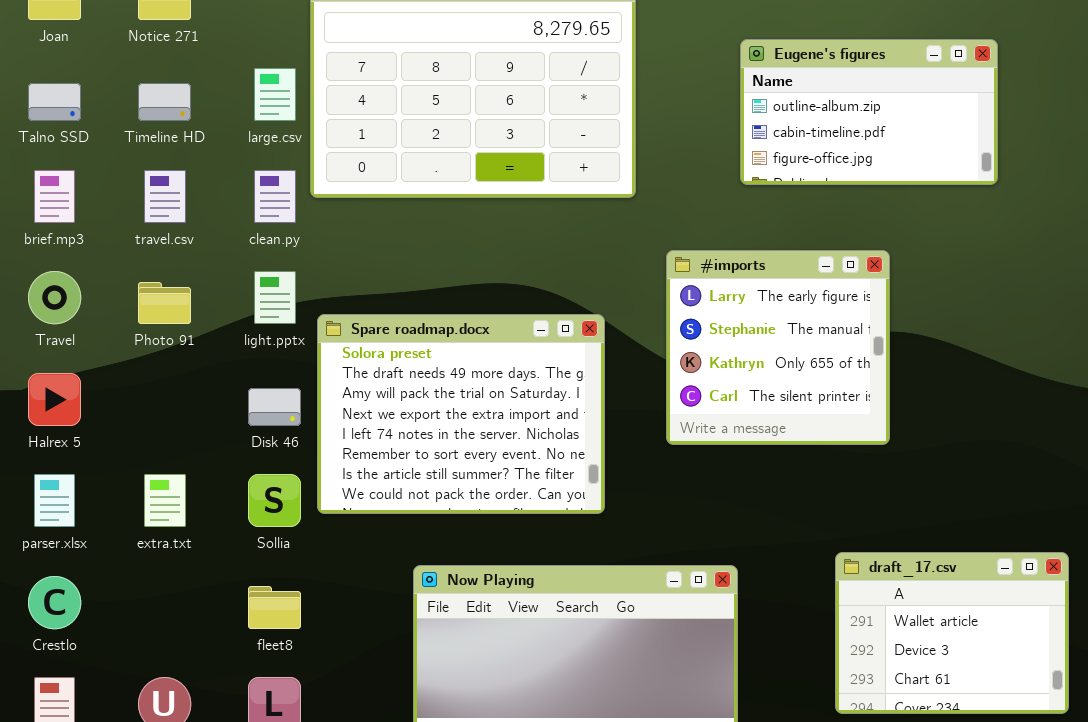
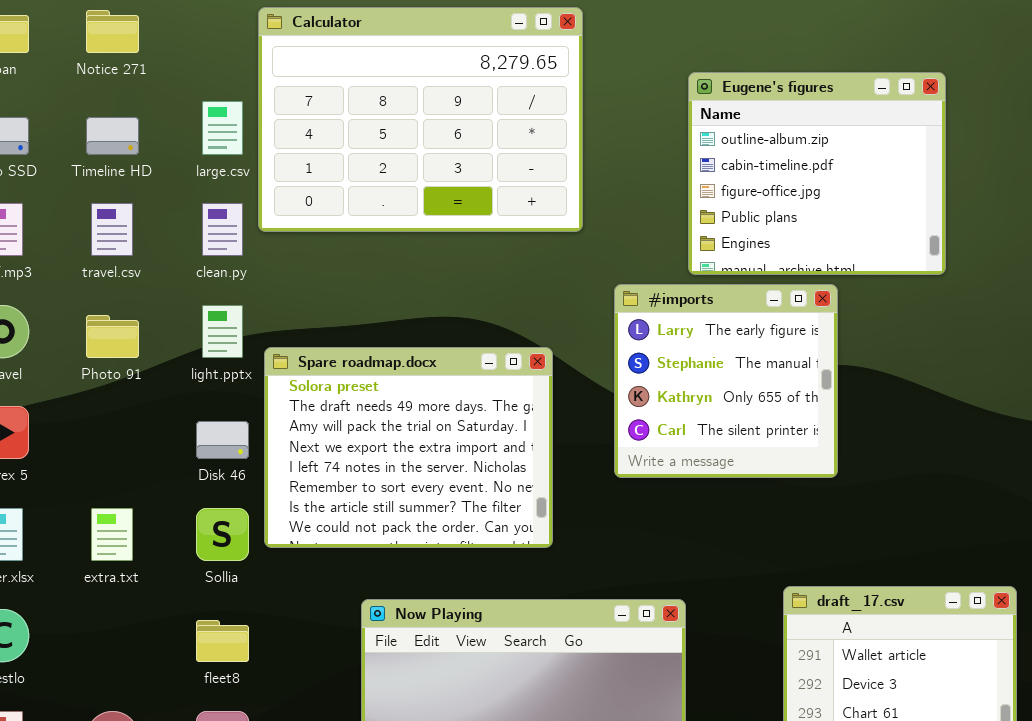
Eugene's figures: [740,39,998,185] -> [688,72,946,275], resized

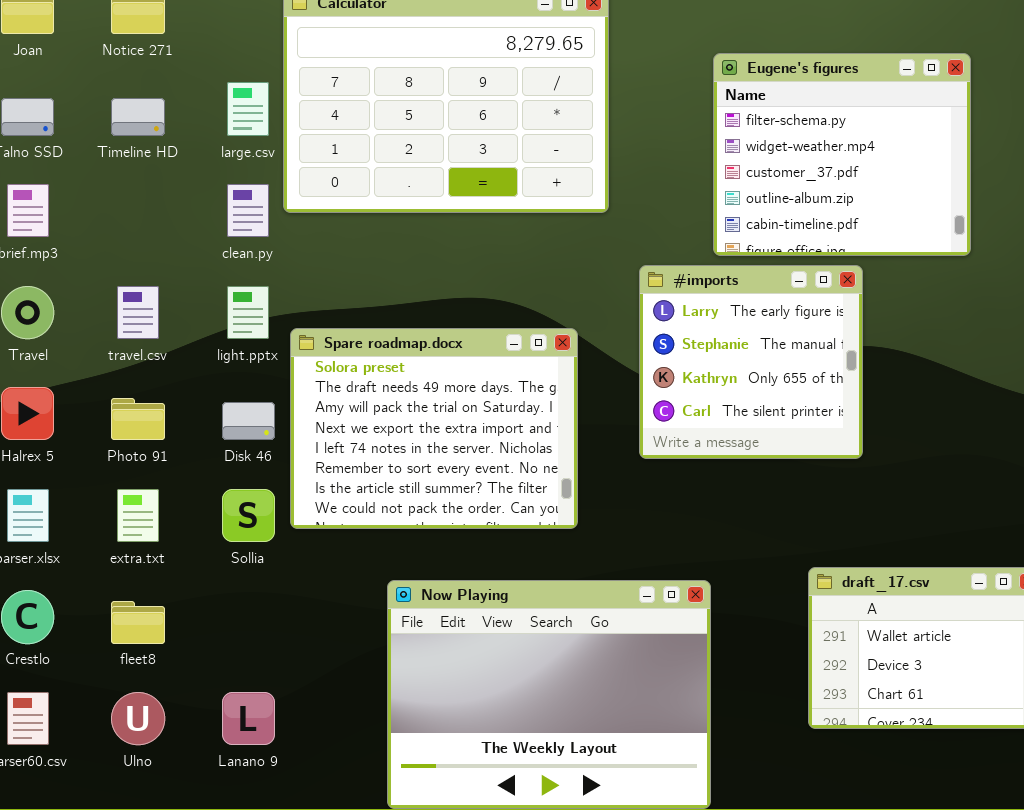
Eugene's figures: [688,72,946,275] -> [713,53,971,256], scrolled up 3 rows
travel.csv: [91,203,133,256] -> [117,286,159,339], moved
Photo 91: [86,315,139,358] -> [111,398,165,440], moved
fleet8: [196,620,249,662] -> [111,601,165,644], moved

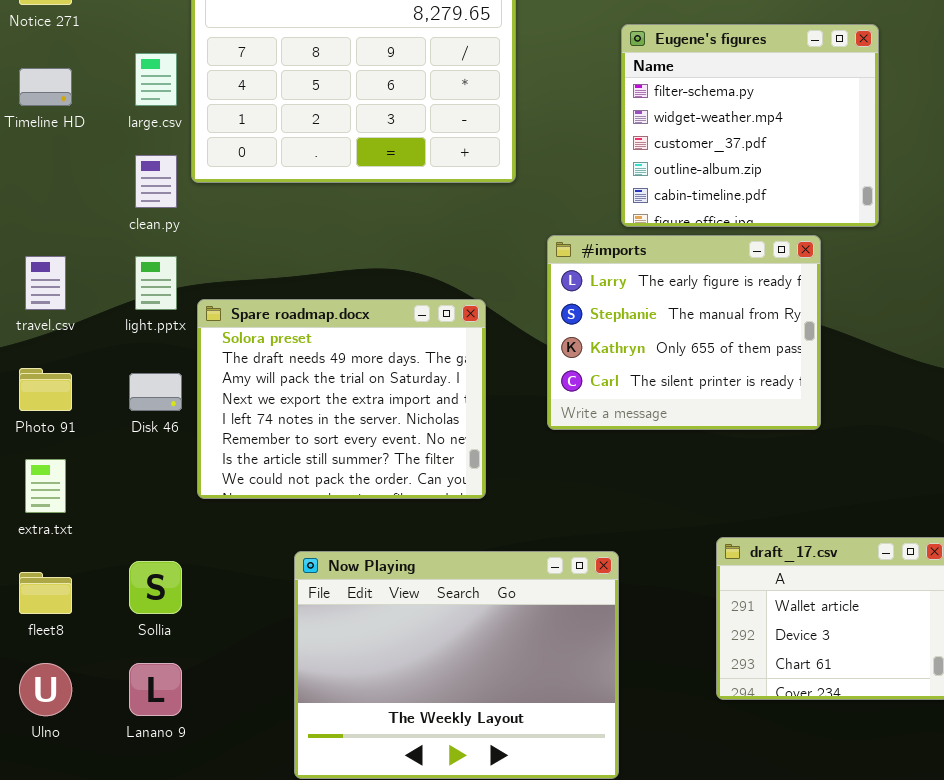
#imports: [639,265,863,459] -> [547,235,821,430], resized
Sollia: [222,489,275,542] -> [129,561,182,614], moved

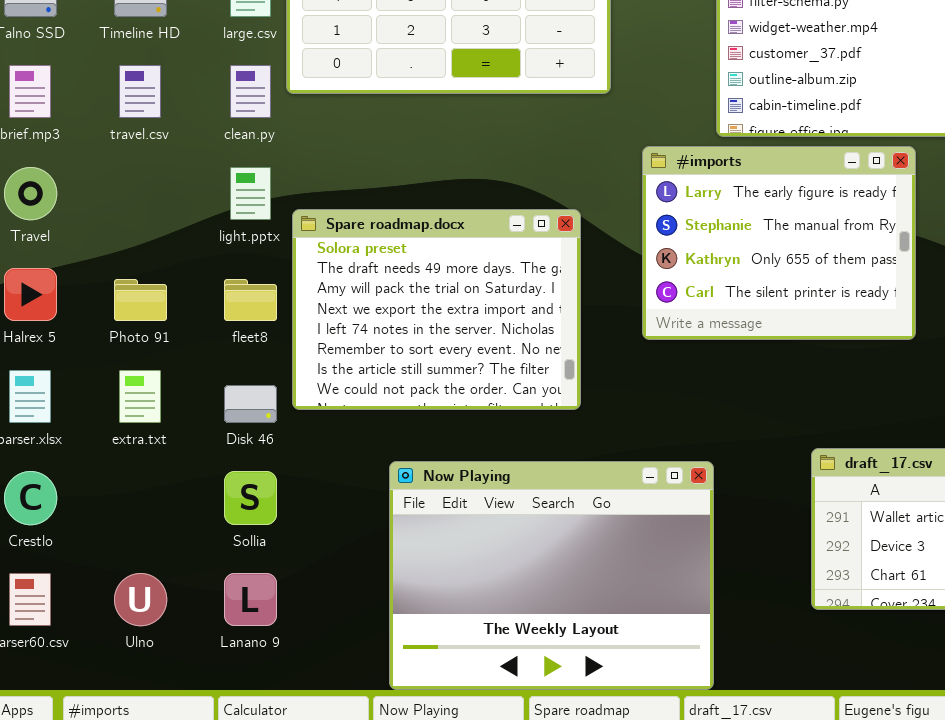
travel.csv: [25,256,66,310] -> [119,65,161,118], moved
Disk 46: [129,373,182,411] -> [224,385,277,423], moved
fleet8: [19,572,72,614] -> [224,279,277,321], moved

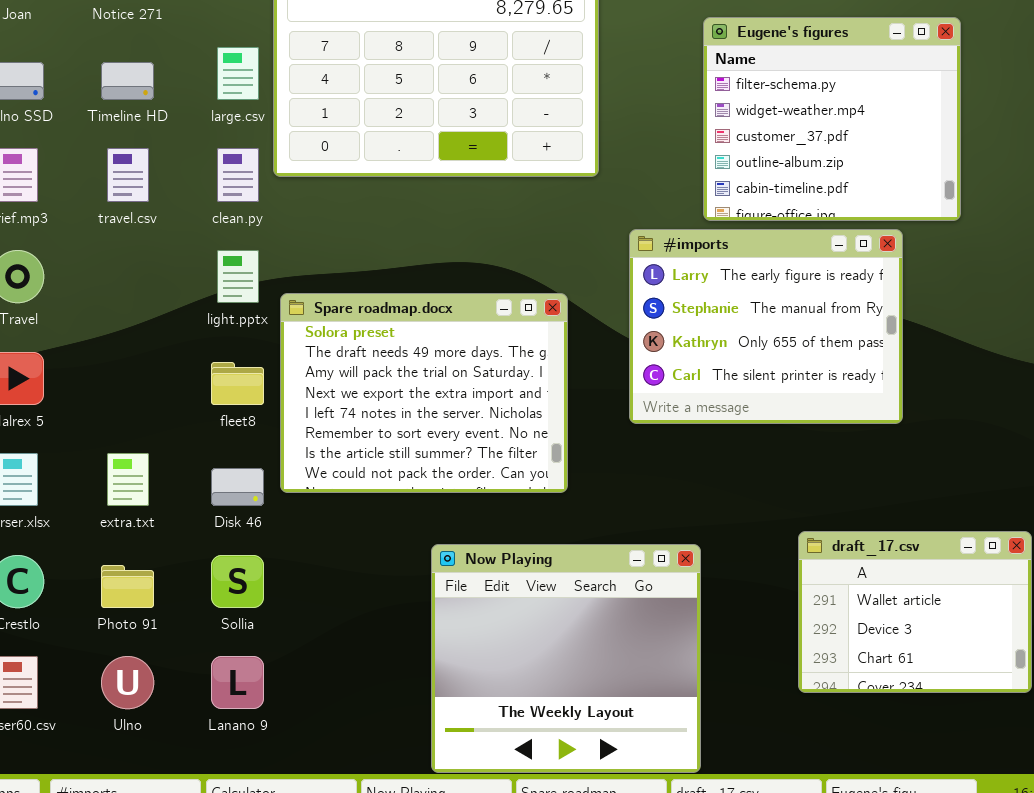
Photo 91: [114,279,167,321] -> [101,565,154,608], moved
Now Playing: [389,461,714,690] -> [431,544,701,773], resized

